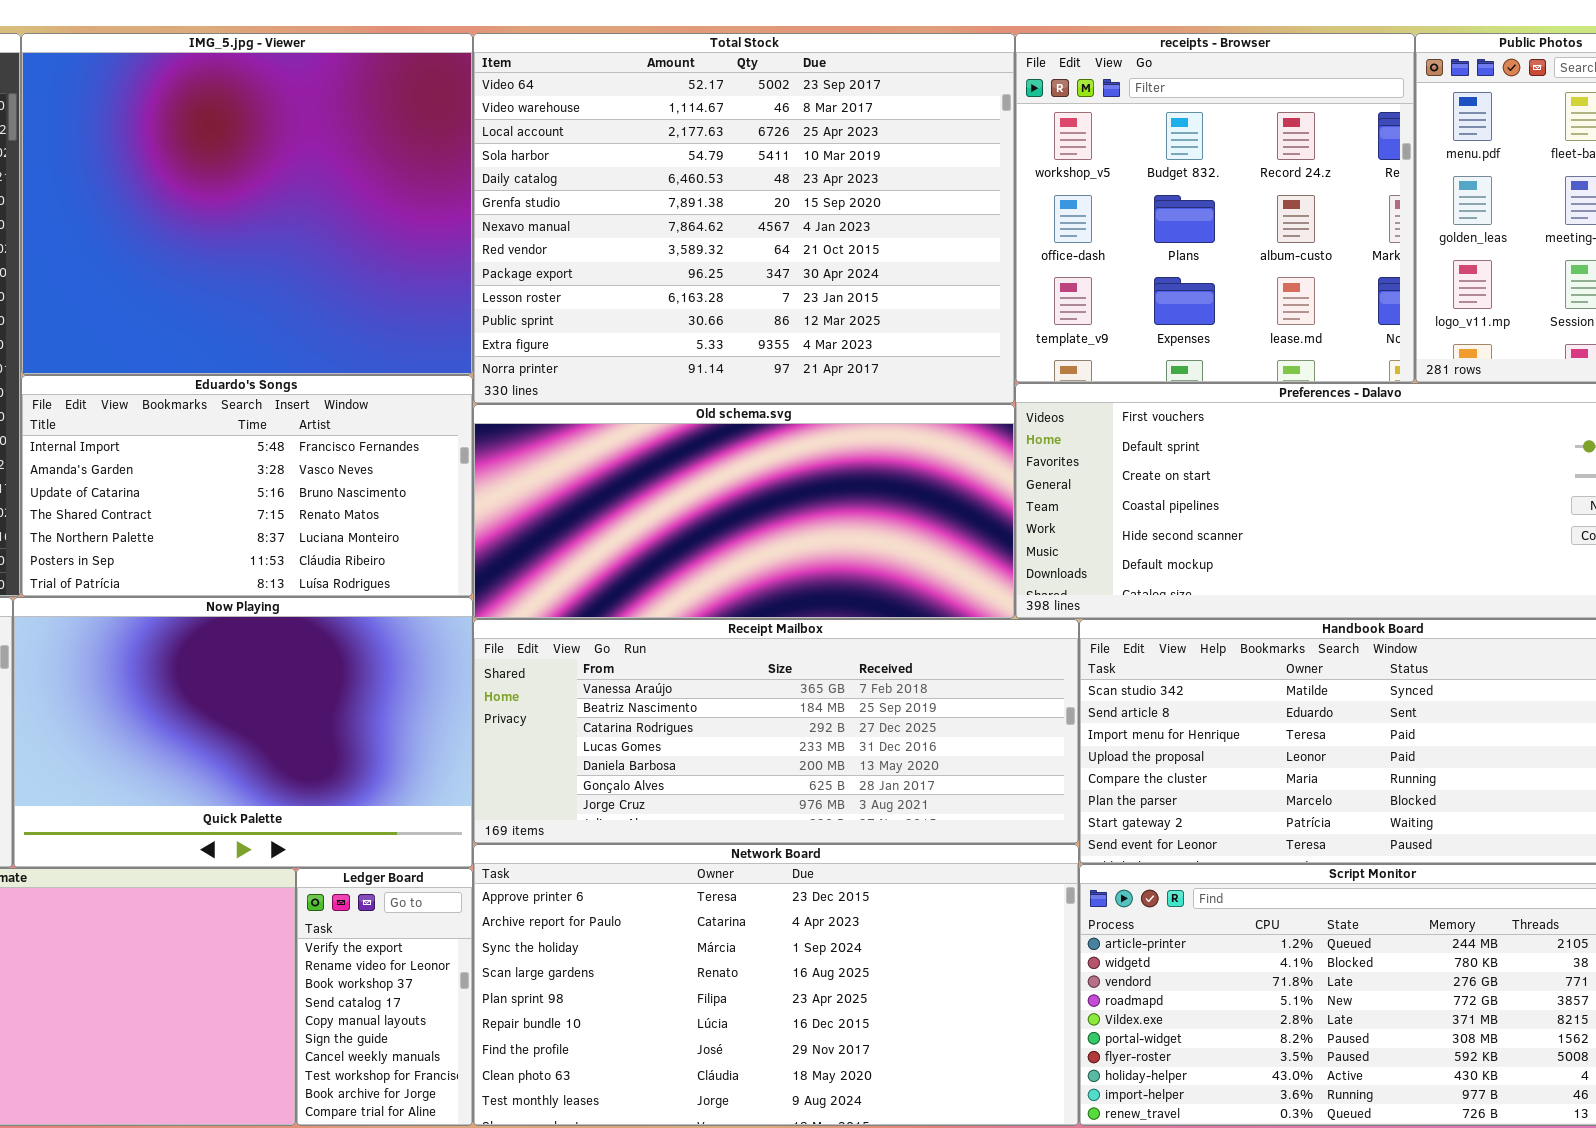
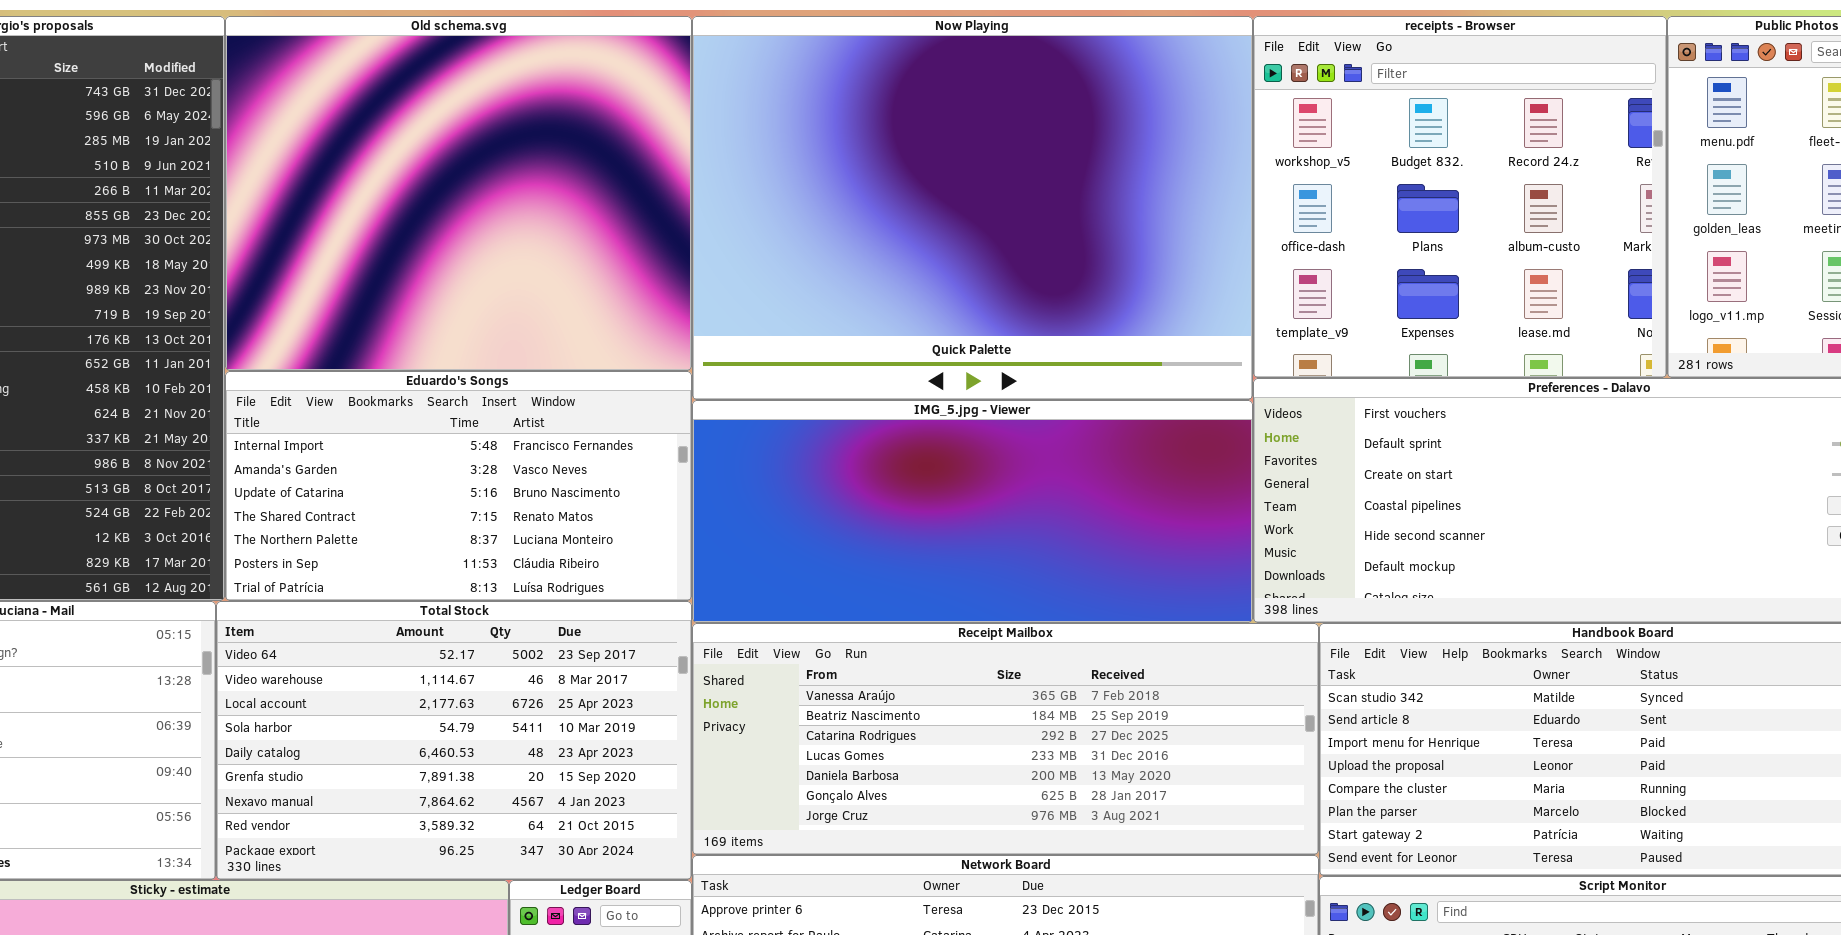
IMG_5.jpg - Viewer: [21,33,473,375] -> [692,400,1253,623], moved, resized
Total Stock: [473,33,1015,404] -> [216,601,692,880], moved, resized
Old schema.svg: [473,404,1015,619] -> [225,16,692,371], moved, resized
Now Playing: [13,597,473,868] -> [692,16,1253,400], moved, resized

